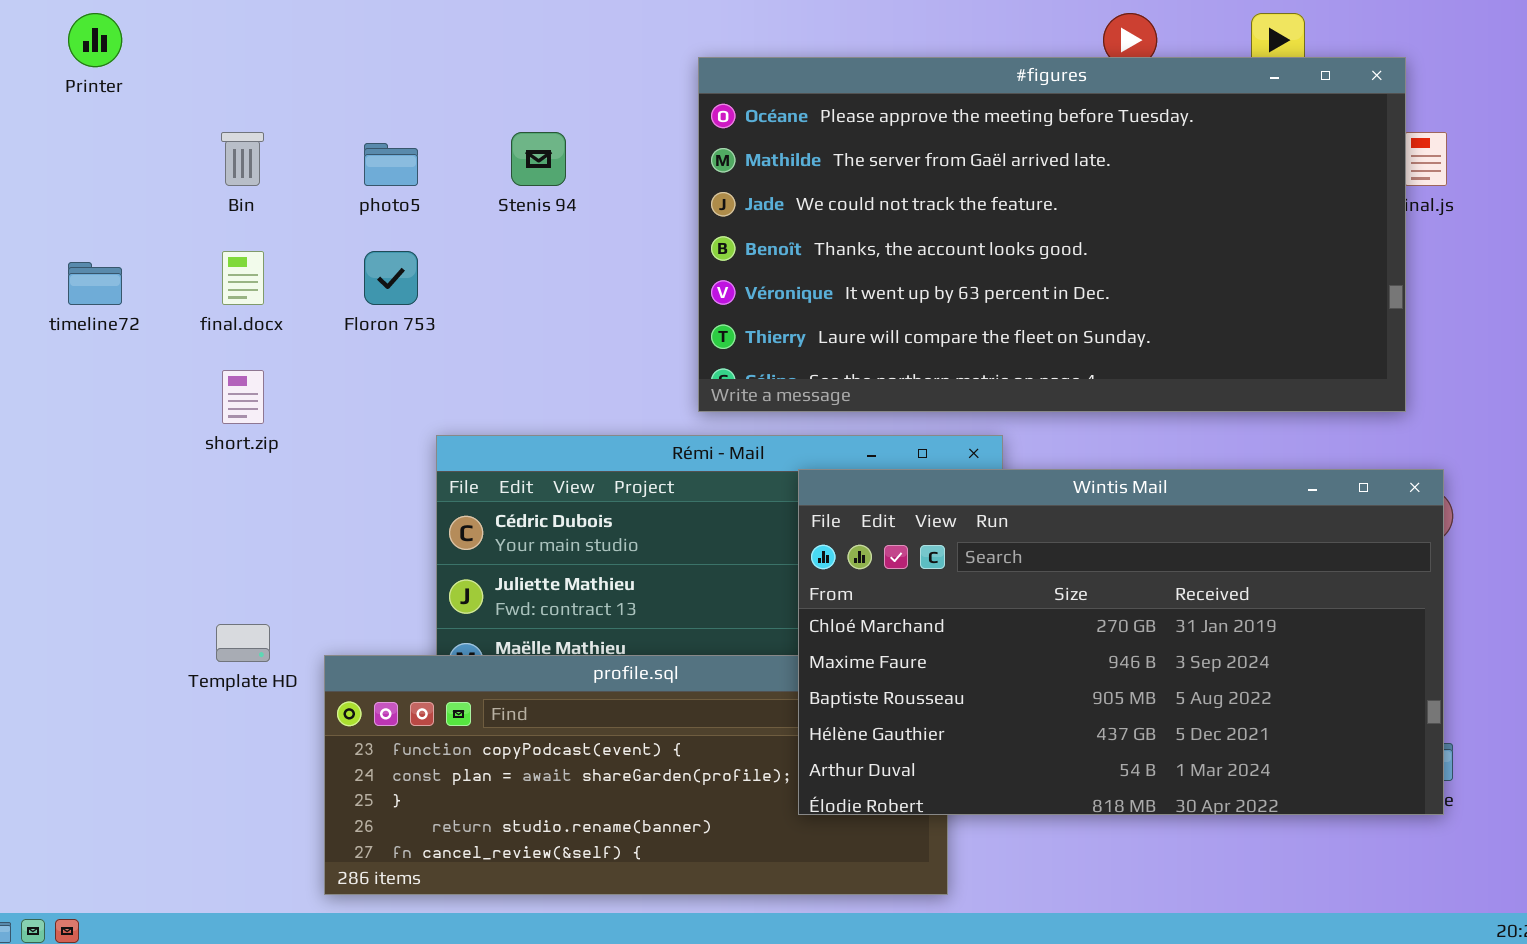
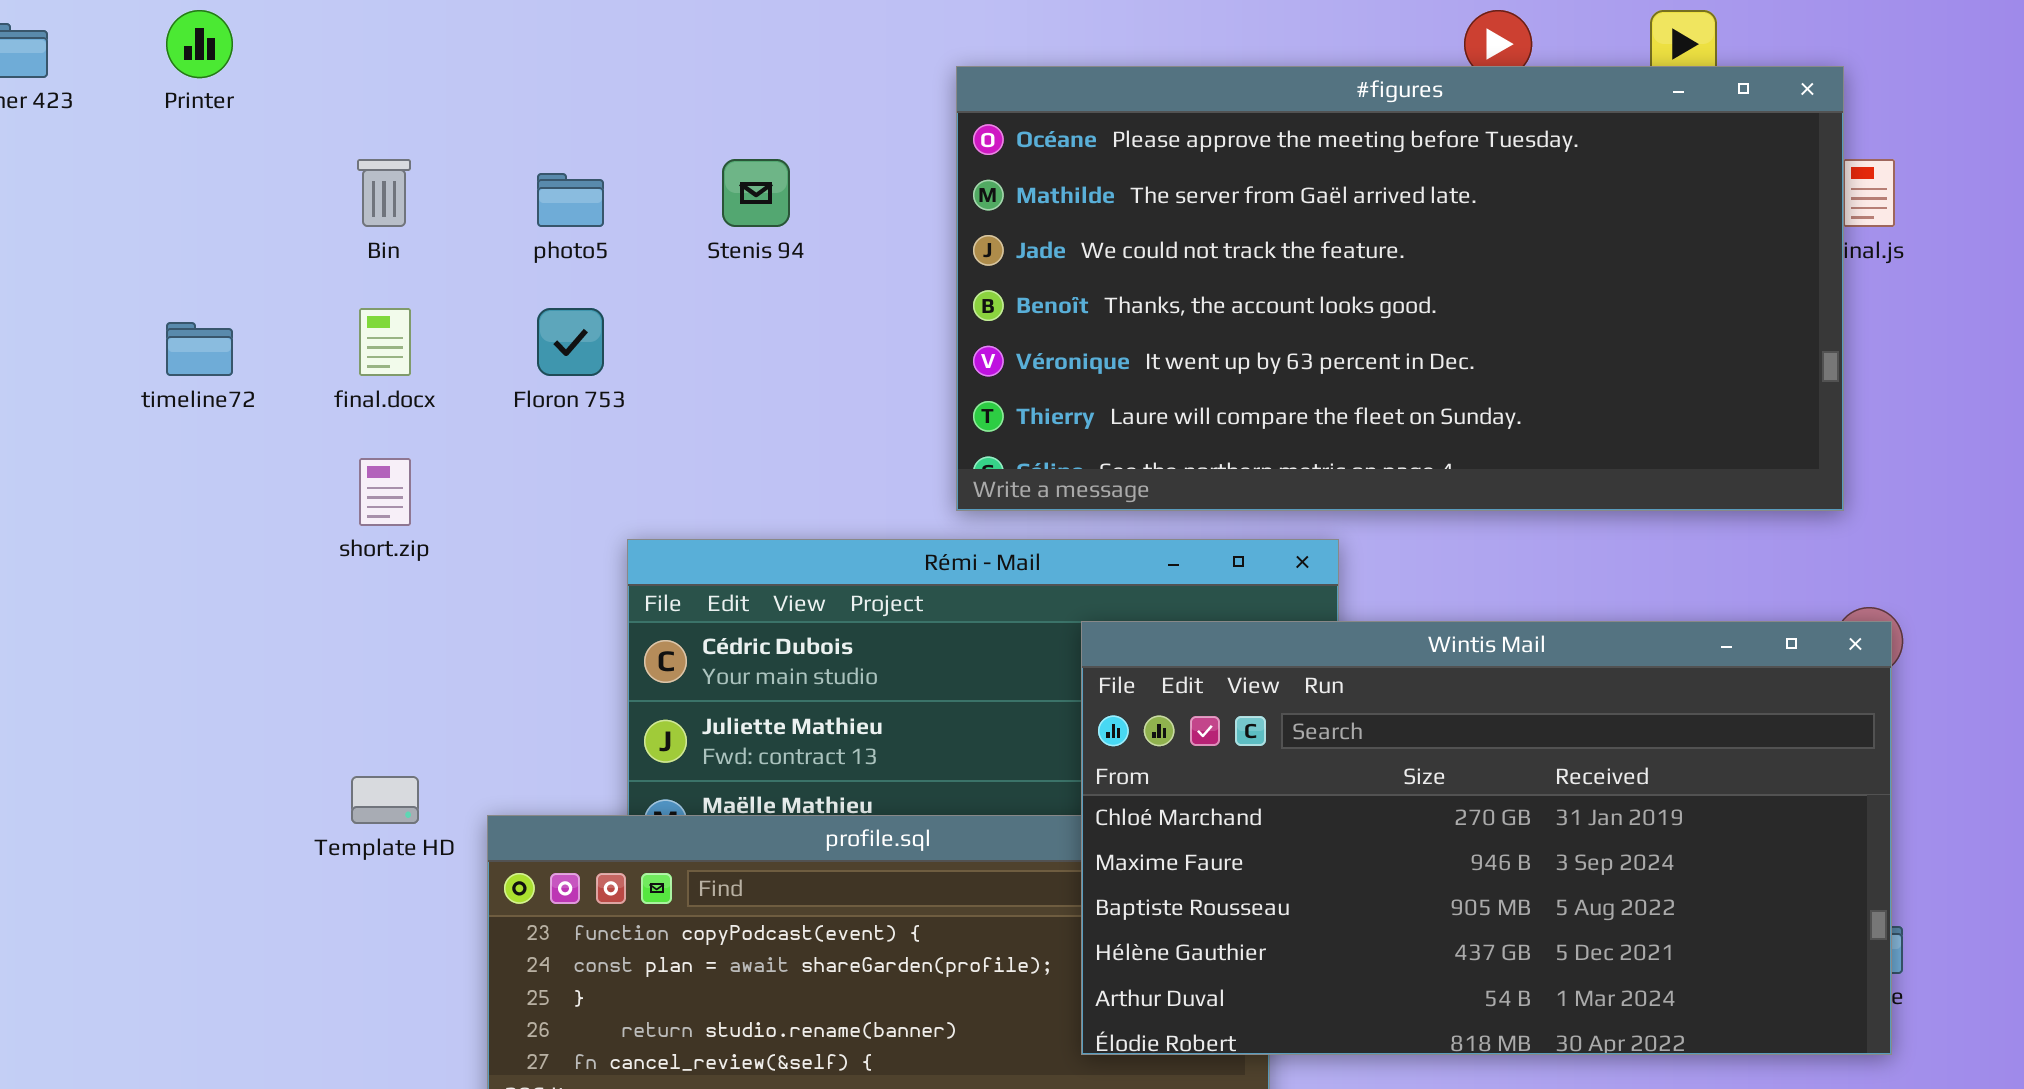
Wintis Mail: [798,469,1444,815] -> [1081,621,1892,1055], moved

